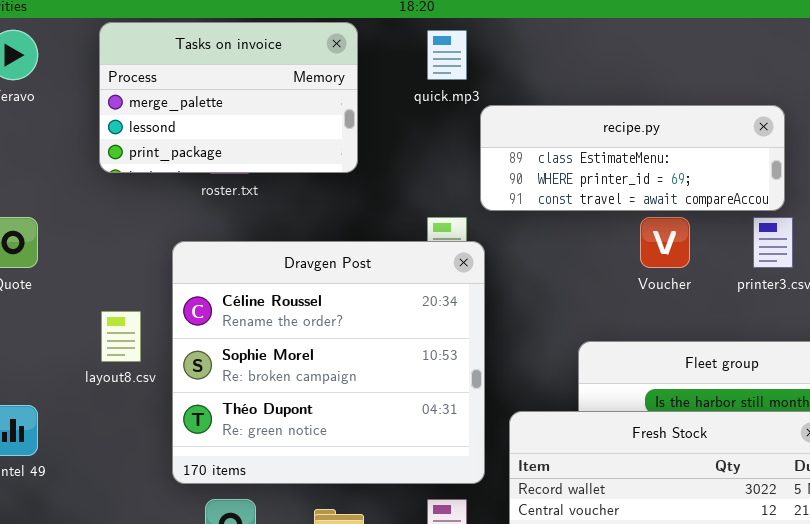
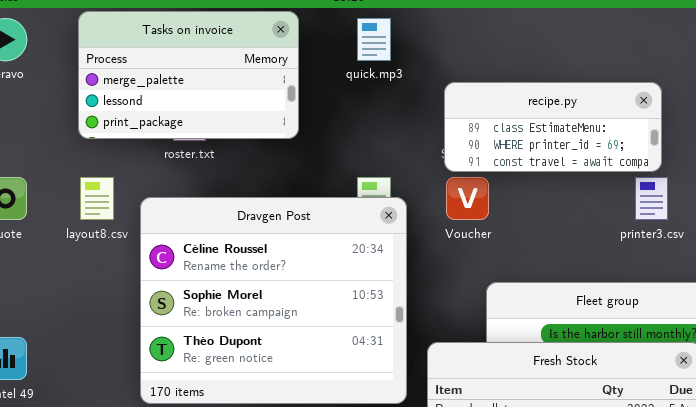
recipe.py: [480,105,785,211] -> [444,82,662,172], resized
Voucher: [640,217,690,268] -> [446,177,489,220], moved
layout8.csv: [101,311,141,362] -> [80,177,114,220], moved

